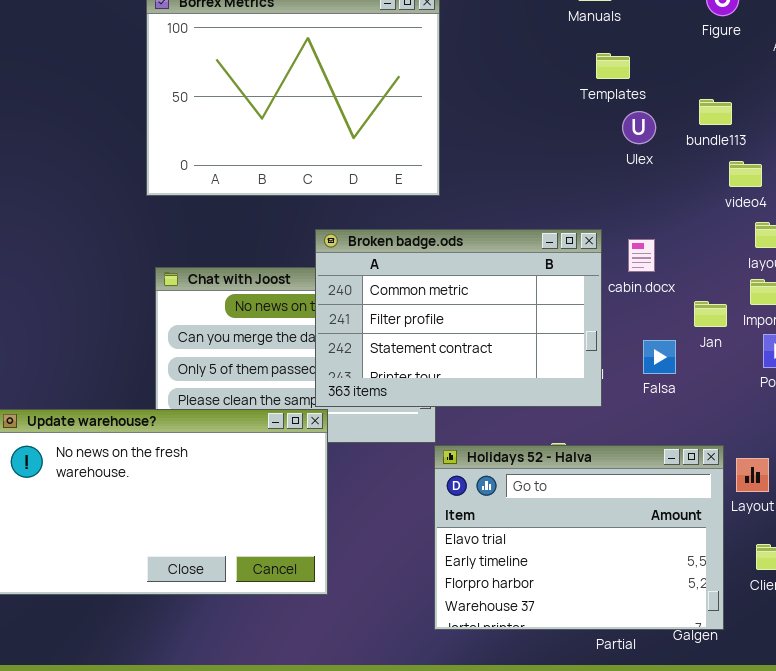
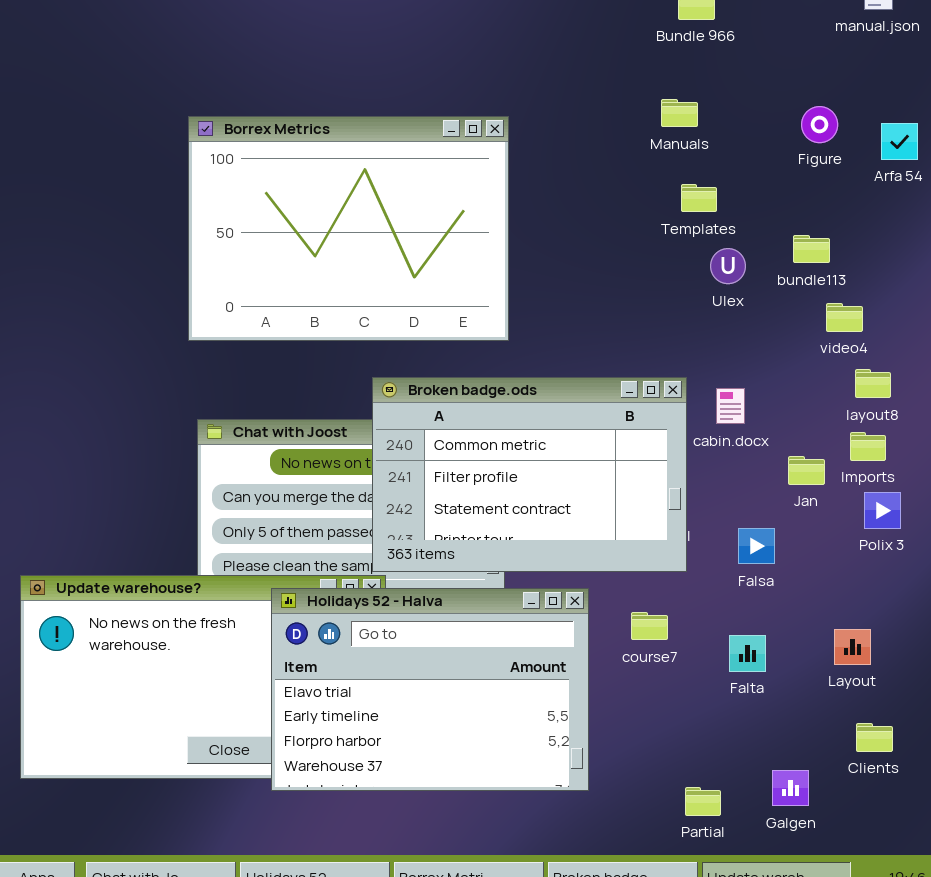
Falsa: [643,340,676,374] -> [738,528,775,564], moved
Holidays 52 - Halva: [434,445,724,630] -> [271,588,589,791], moved

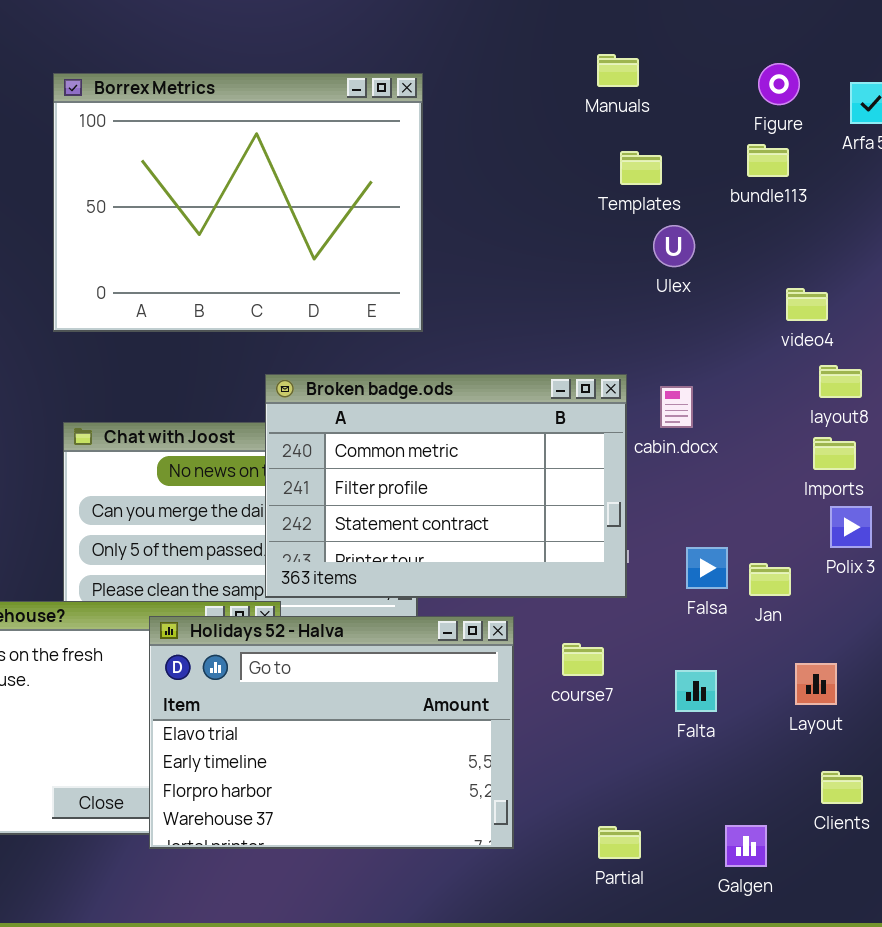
bundle113: [793,235,830,263] -> [747,144,789,177], moved
Jan: [788,456,825,485] -> [749,563,791,596], moved
Partial: [685,787,721,816] -> [598,826,641,859], moved

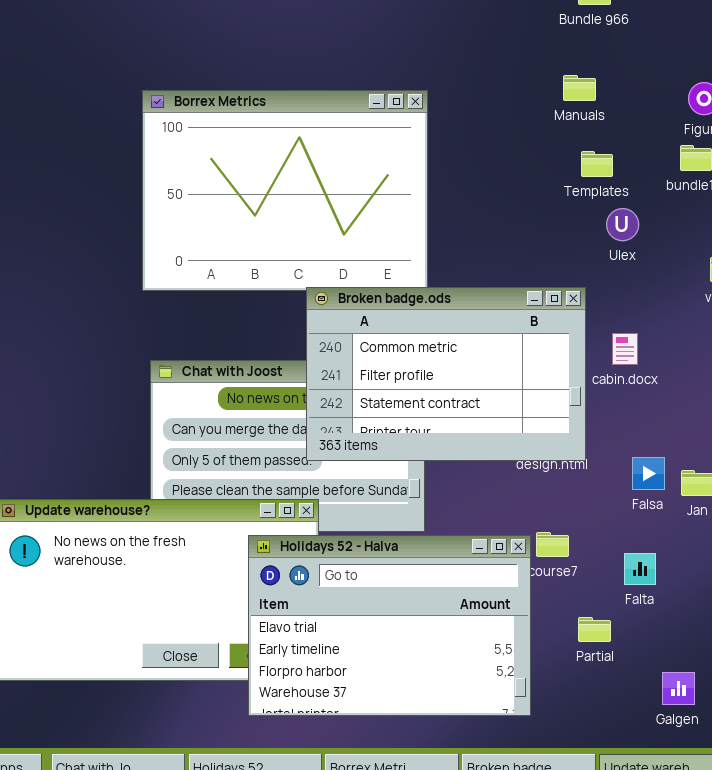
Broken badge.ods: [265,374,627,598] -> [306,287,586,461], moved
Holidays 52 - Halva: [149,616,514,849] -> [248,535,531,716], moved
Partial: [598,826,641,859] -> [578,617,611,642], moved

